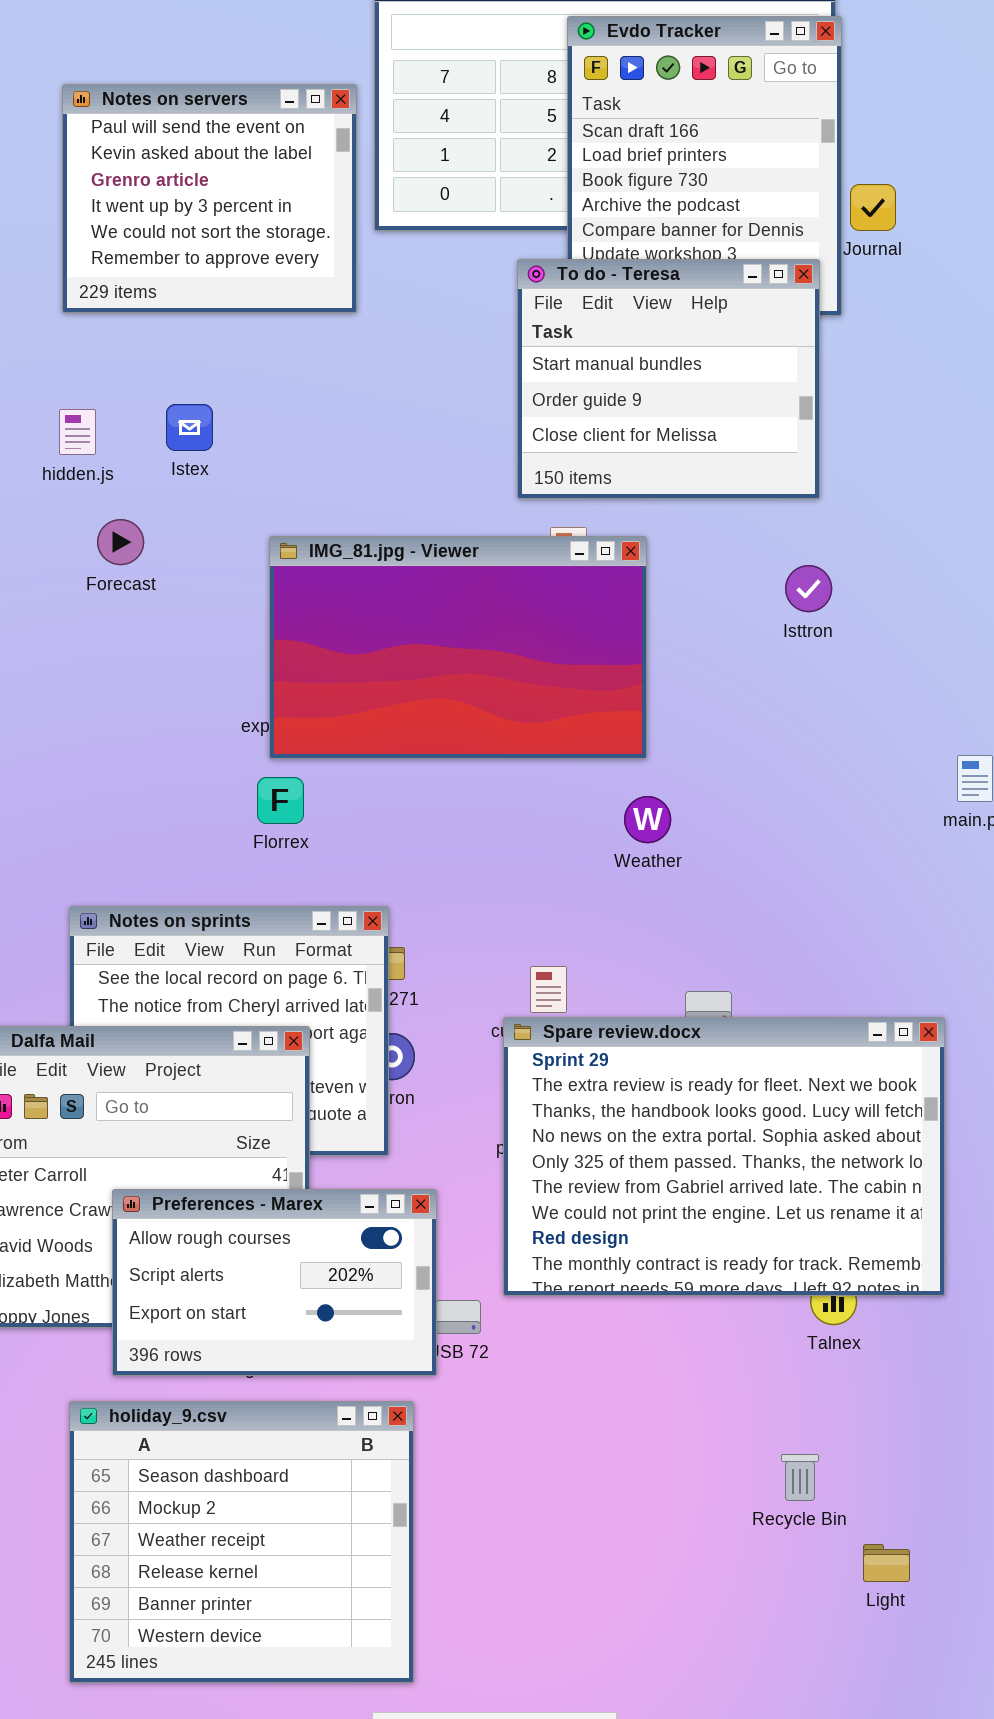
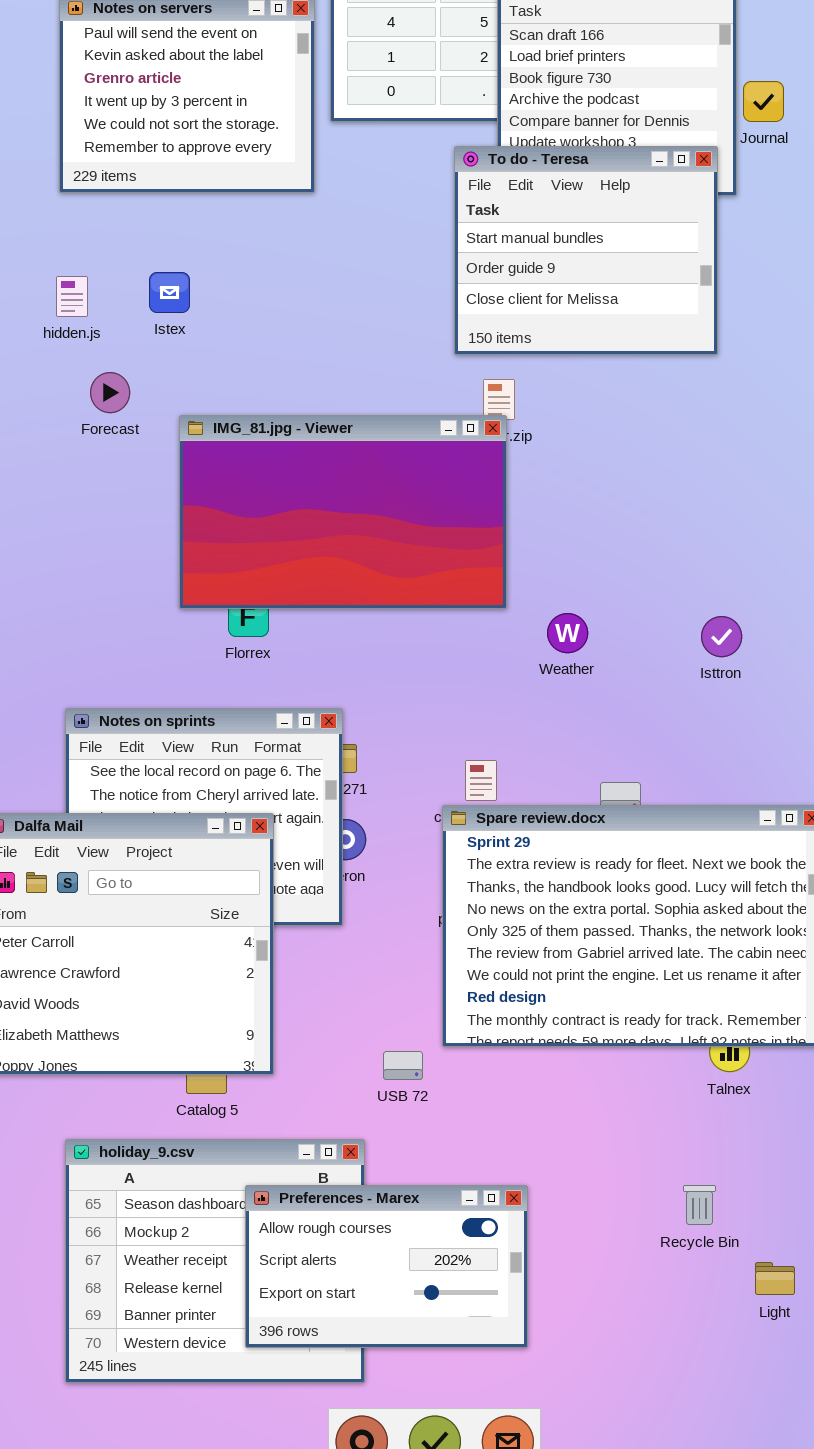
IMG_81.jpg - Viewer: [269,536,647,759] -> [179,415,507,609], moved
Isttron: [785,565,832,612] -> [701,616,742,657], moved
Preferences - Marex: [112,1189,437,1376] -> [245,1185,528,1348], moved

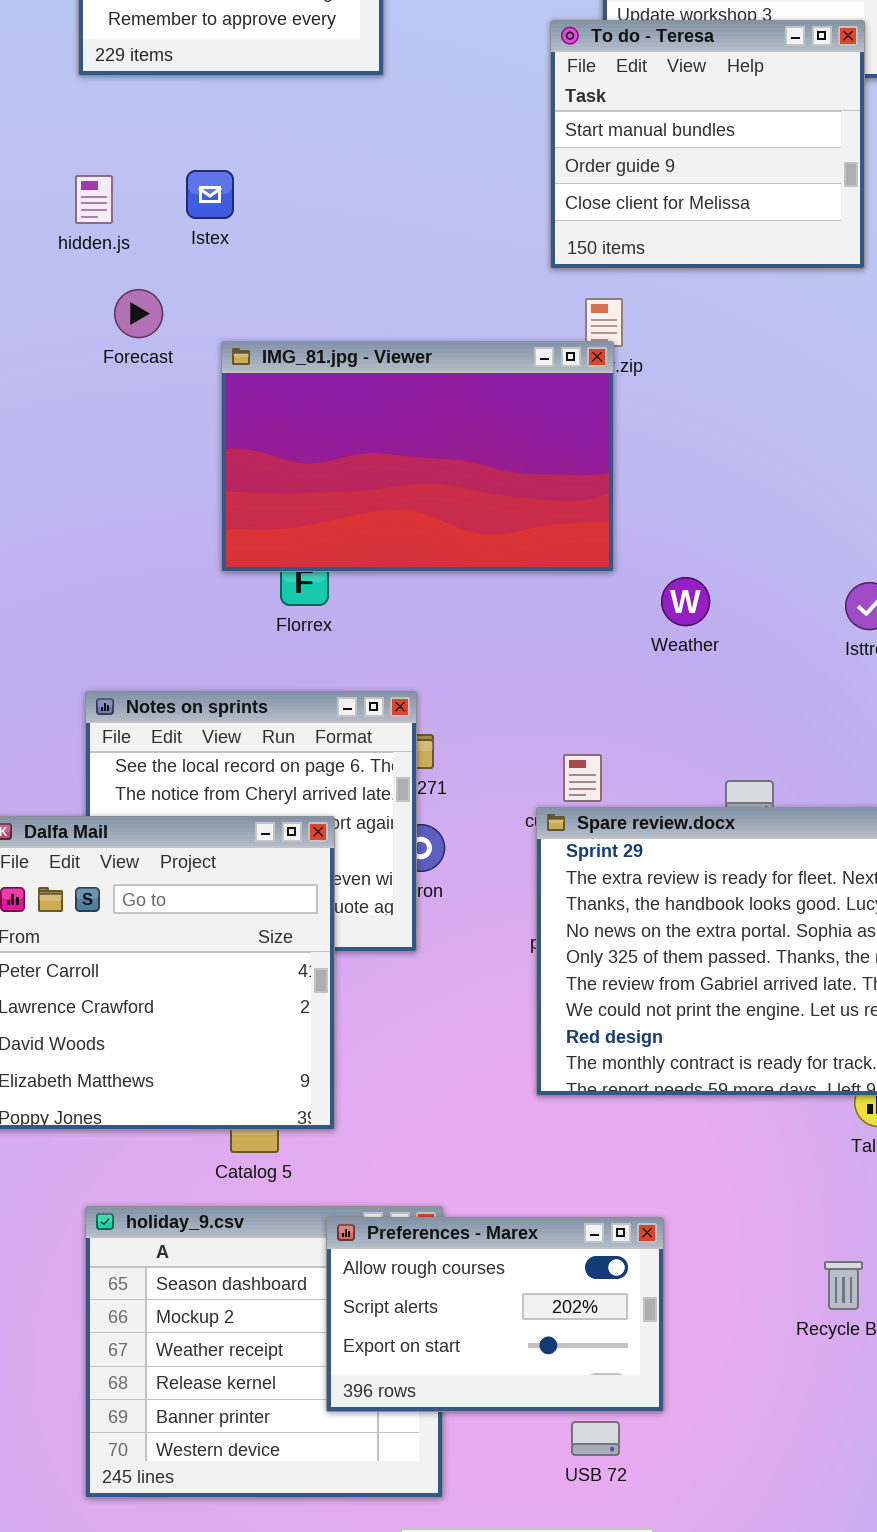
USB 72: [383,1051,423,1080] -> [571,1421,620,1456], moved
Preferences - Marex: [245,1185,528,1348] -> [326,1217,664,1412], moved

